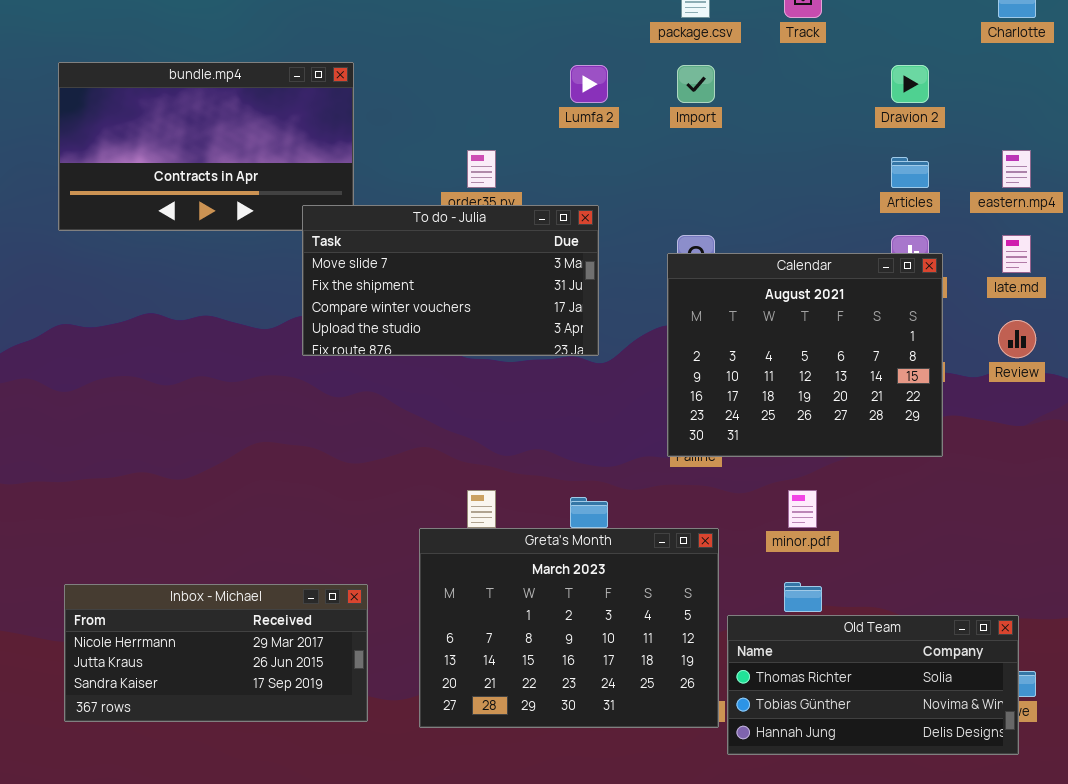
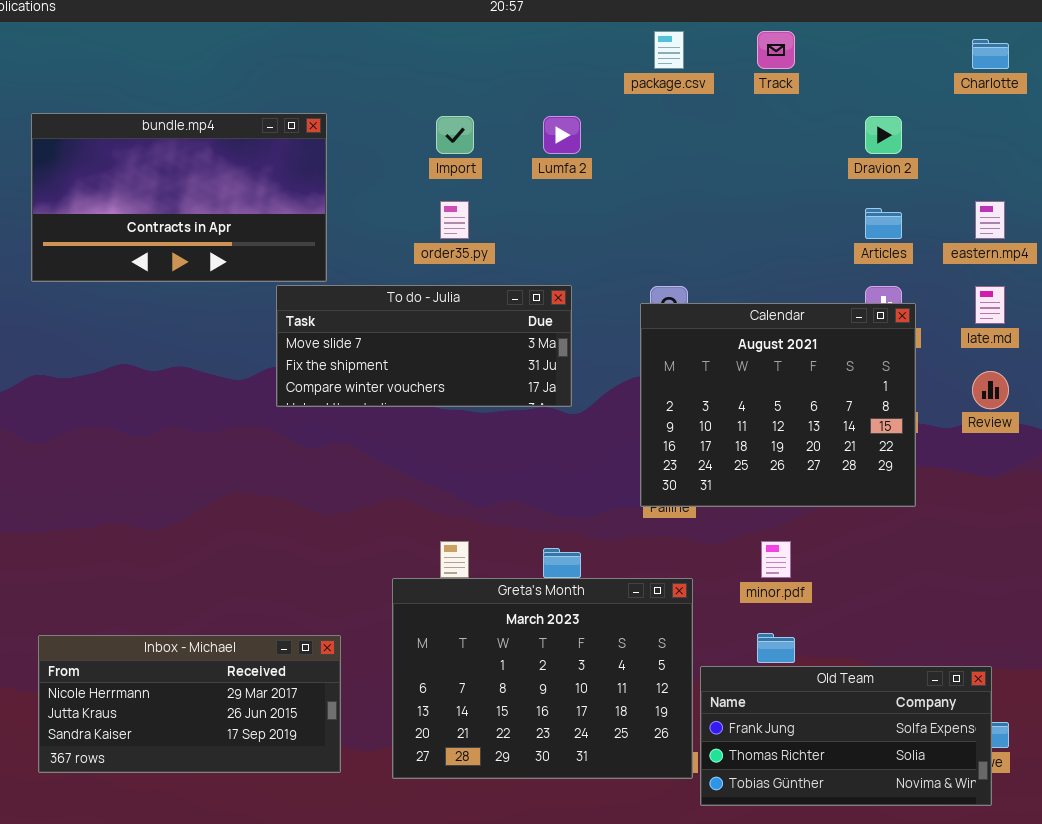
Import: [677,65,715,103] -> [436,116,474,154], moved
To do - Julia: [302,205,599,356] -> [276,285,572,407], resized
Old Team: [727,615,1019,755] -> [700,666,992,806], scrolled up 1 row

